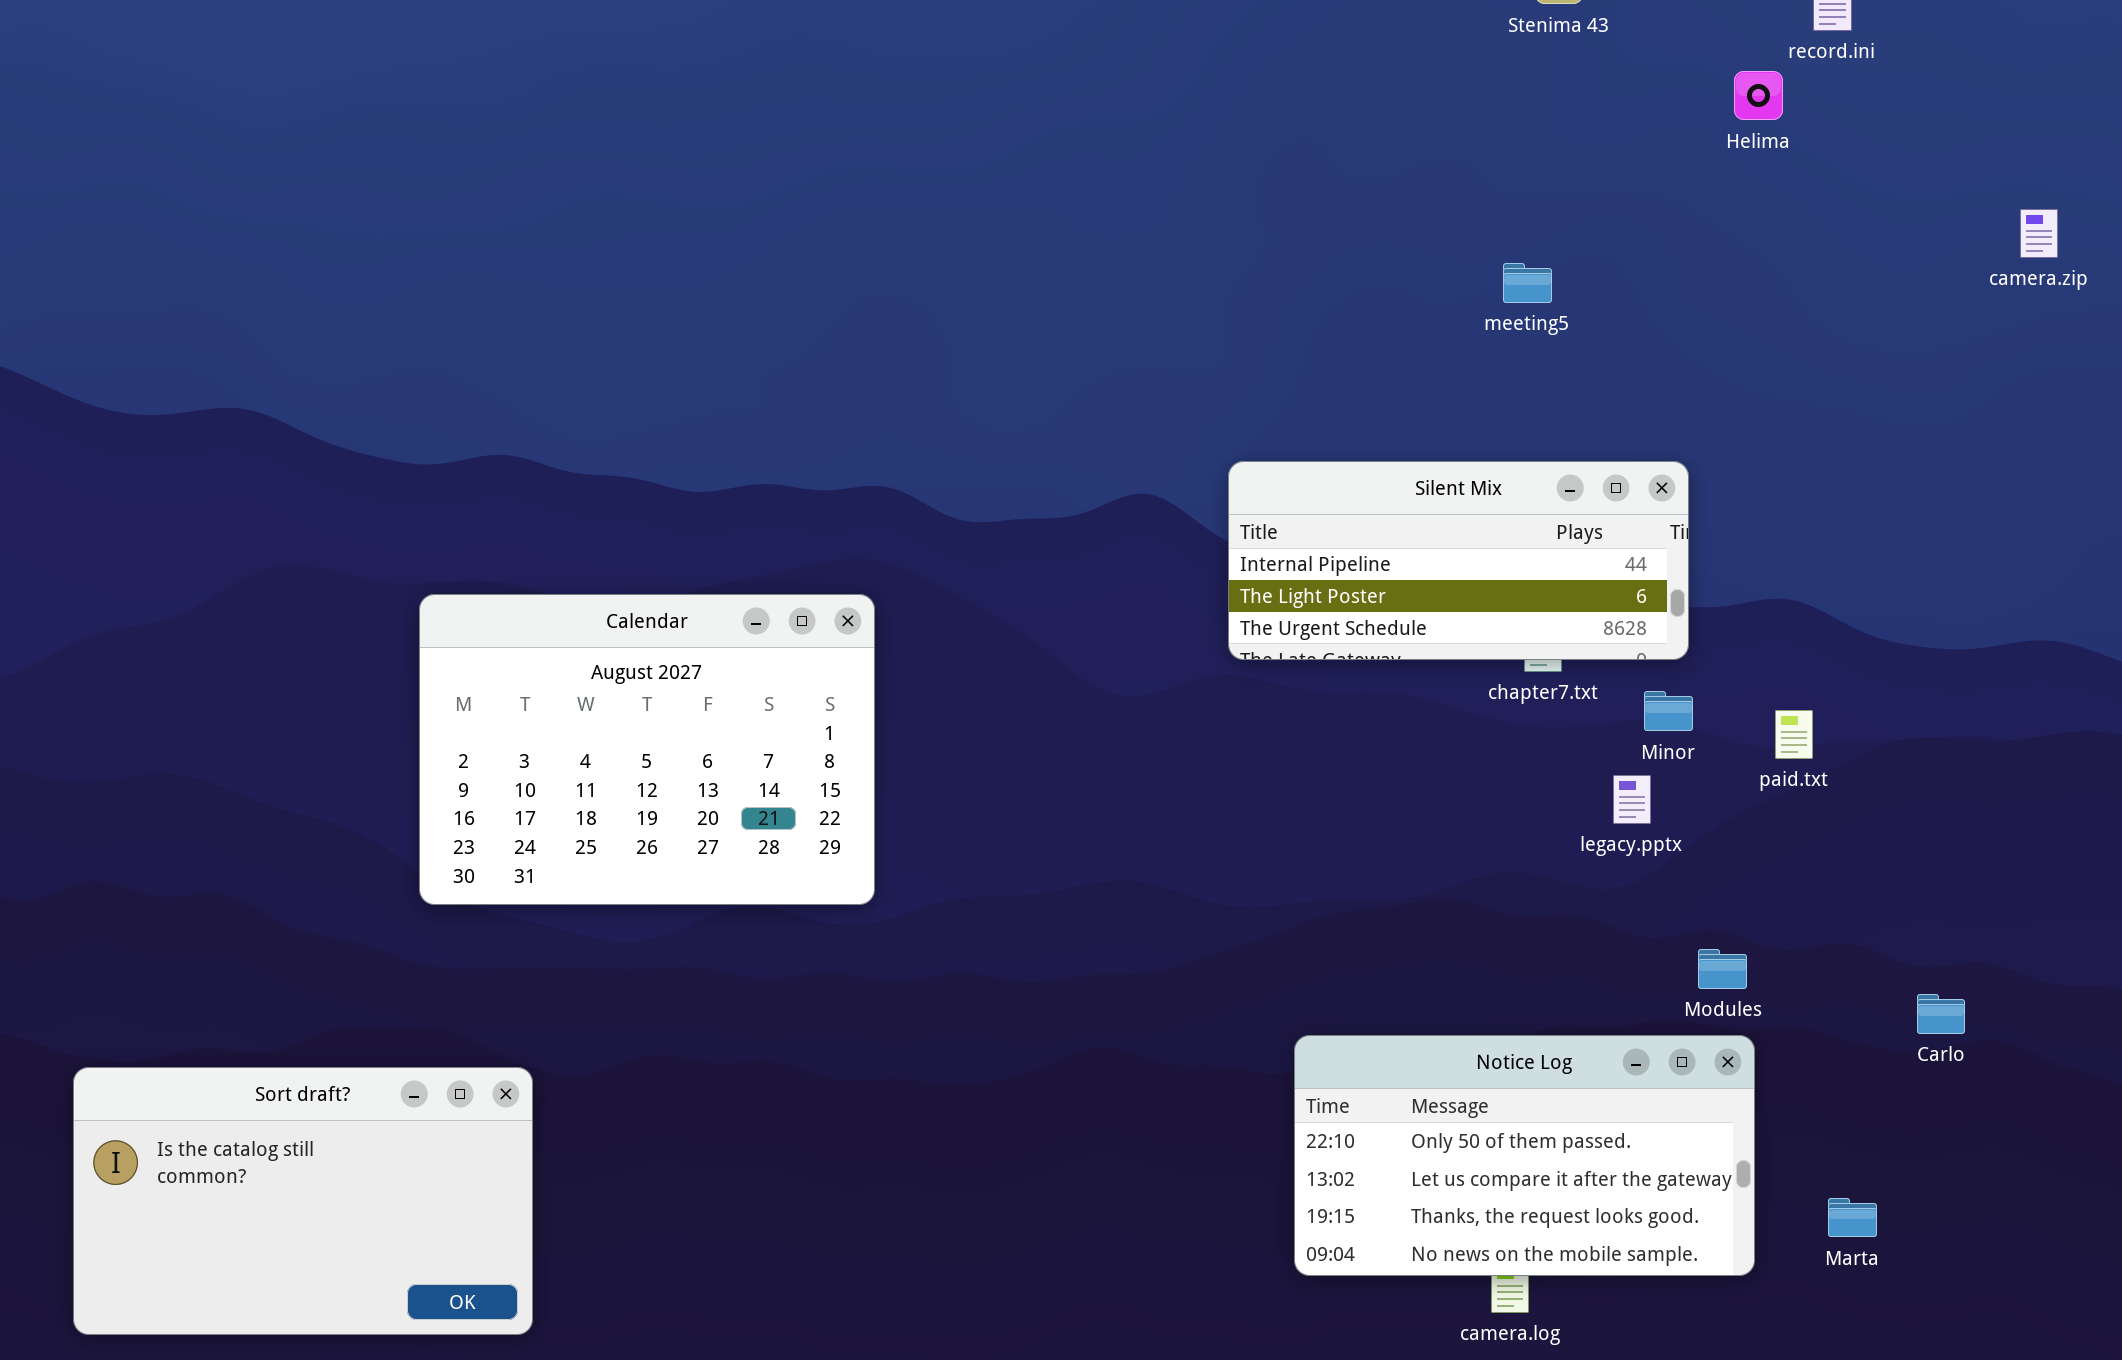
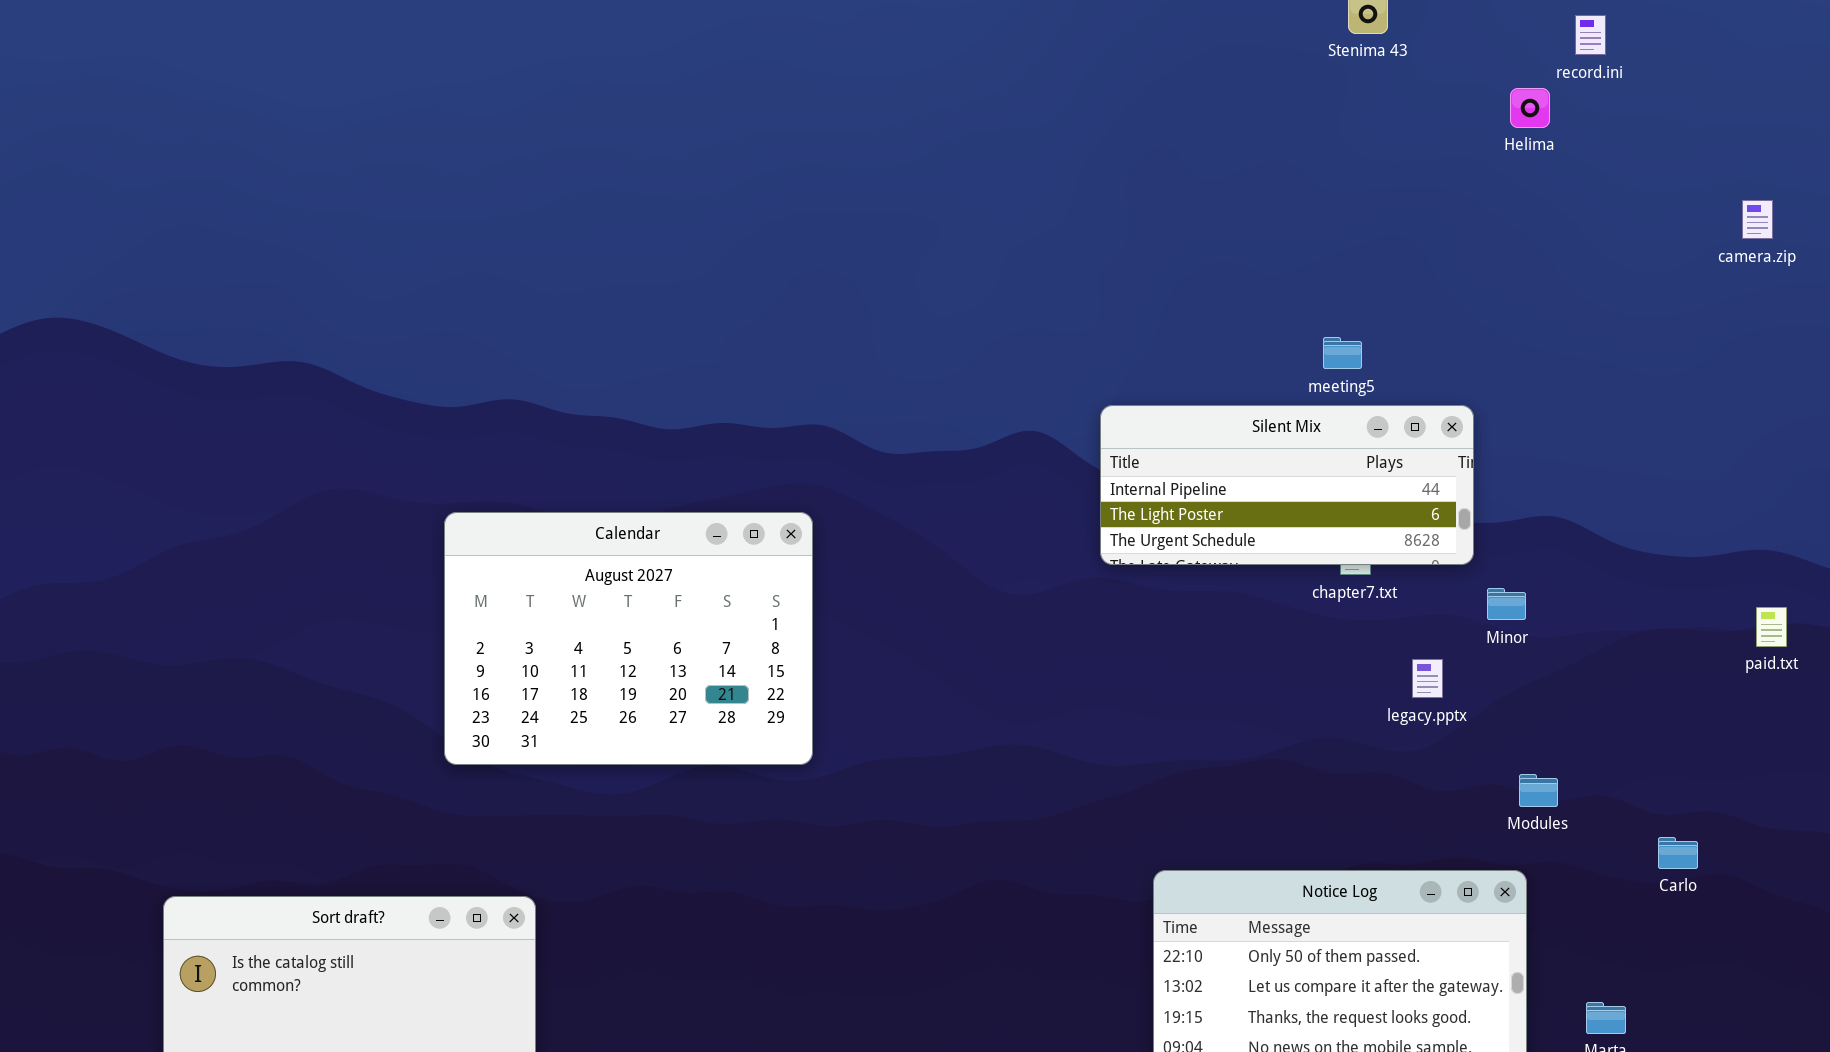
meeting5: [1503,263,1552,303] -> [1323,337,1362,369], moved
Minor: [1644,691,1693,731] -> [1487,588,1526,620], moved
paid.txt: [1775,710,1813,759] -> [1756,607,1787,647], moved
Modules: [1698,949,1747,989] -> [1519,774,1558,807], moved

